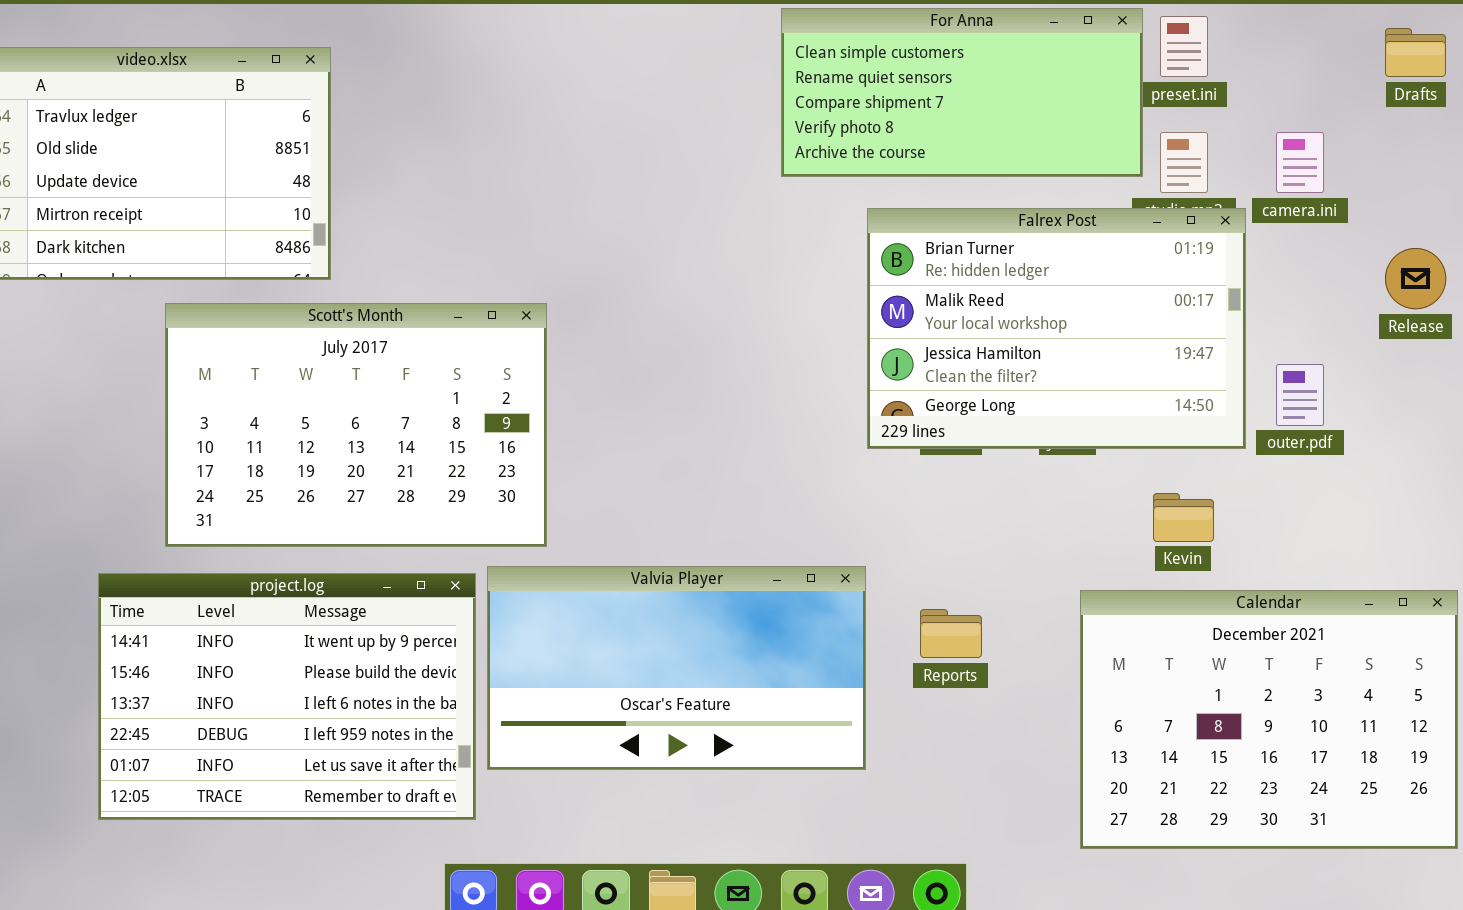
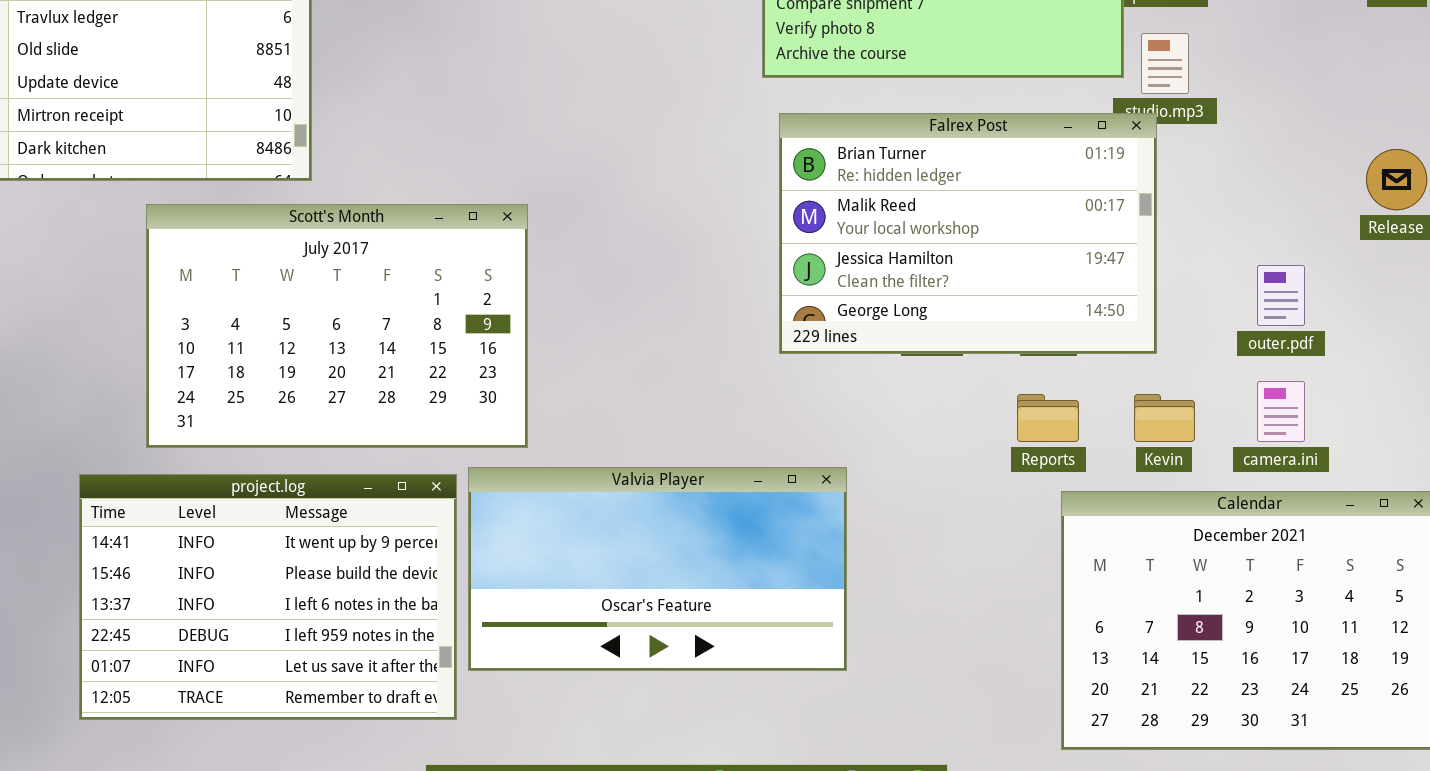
camera.ini: [1276,132,1324,193] -> [1257,381,1305,442], moved
Falrex Post: [867,208,1246,449] -> [779,113,1157,354], moved
Reports: [920,609,982,658] -> [1017,394,1079,442], moved

